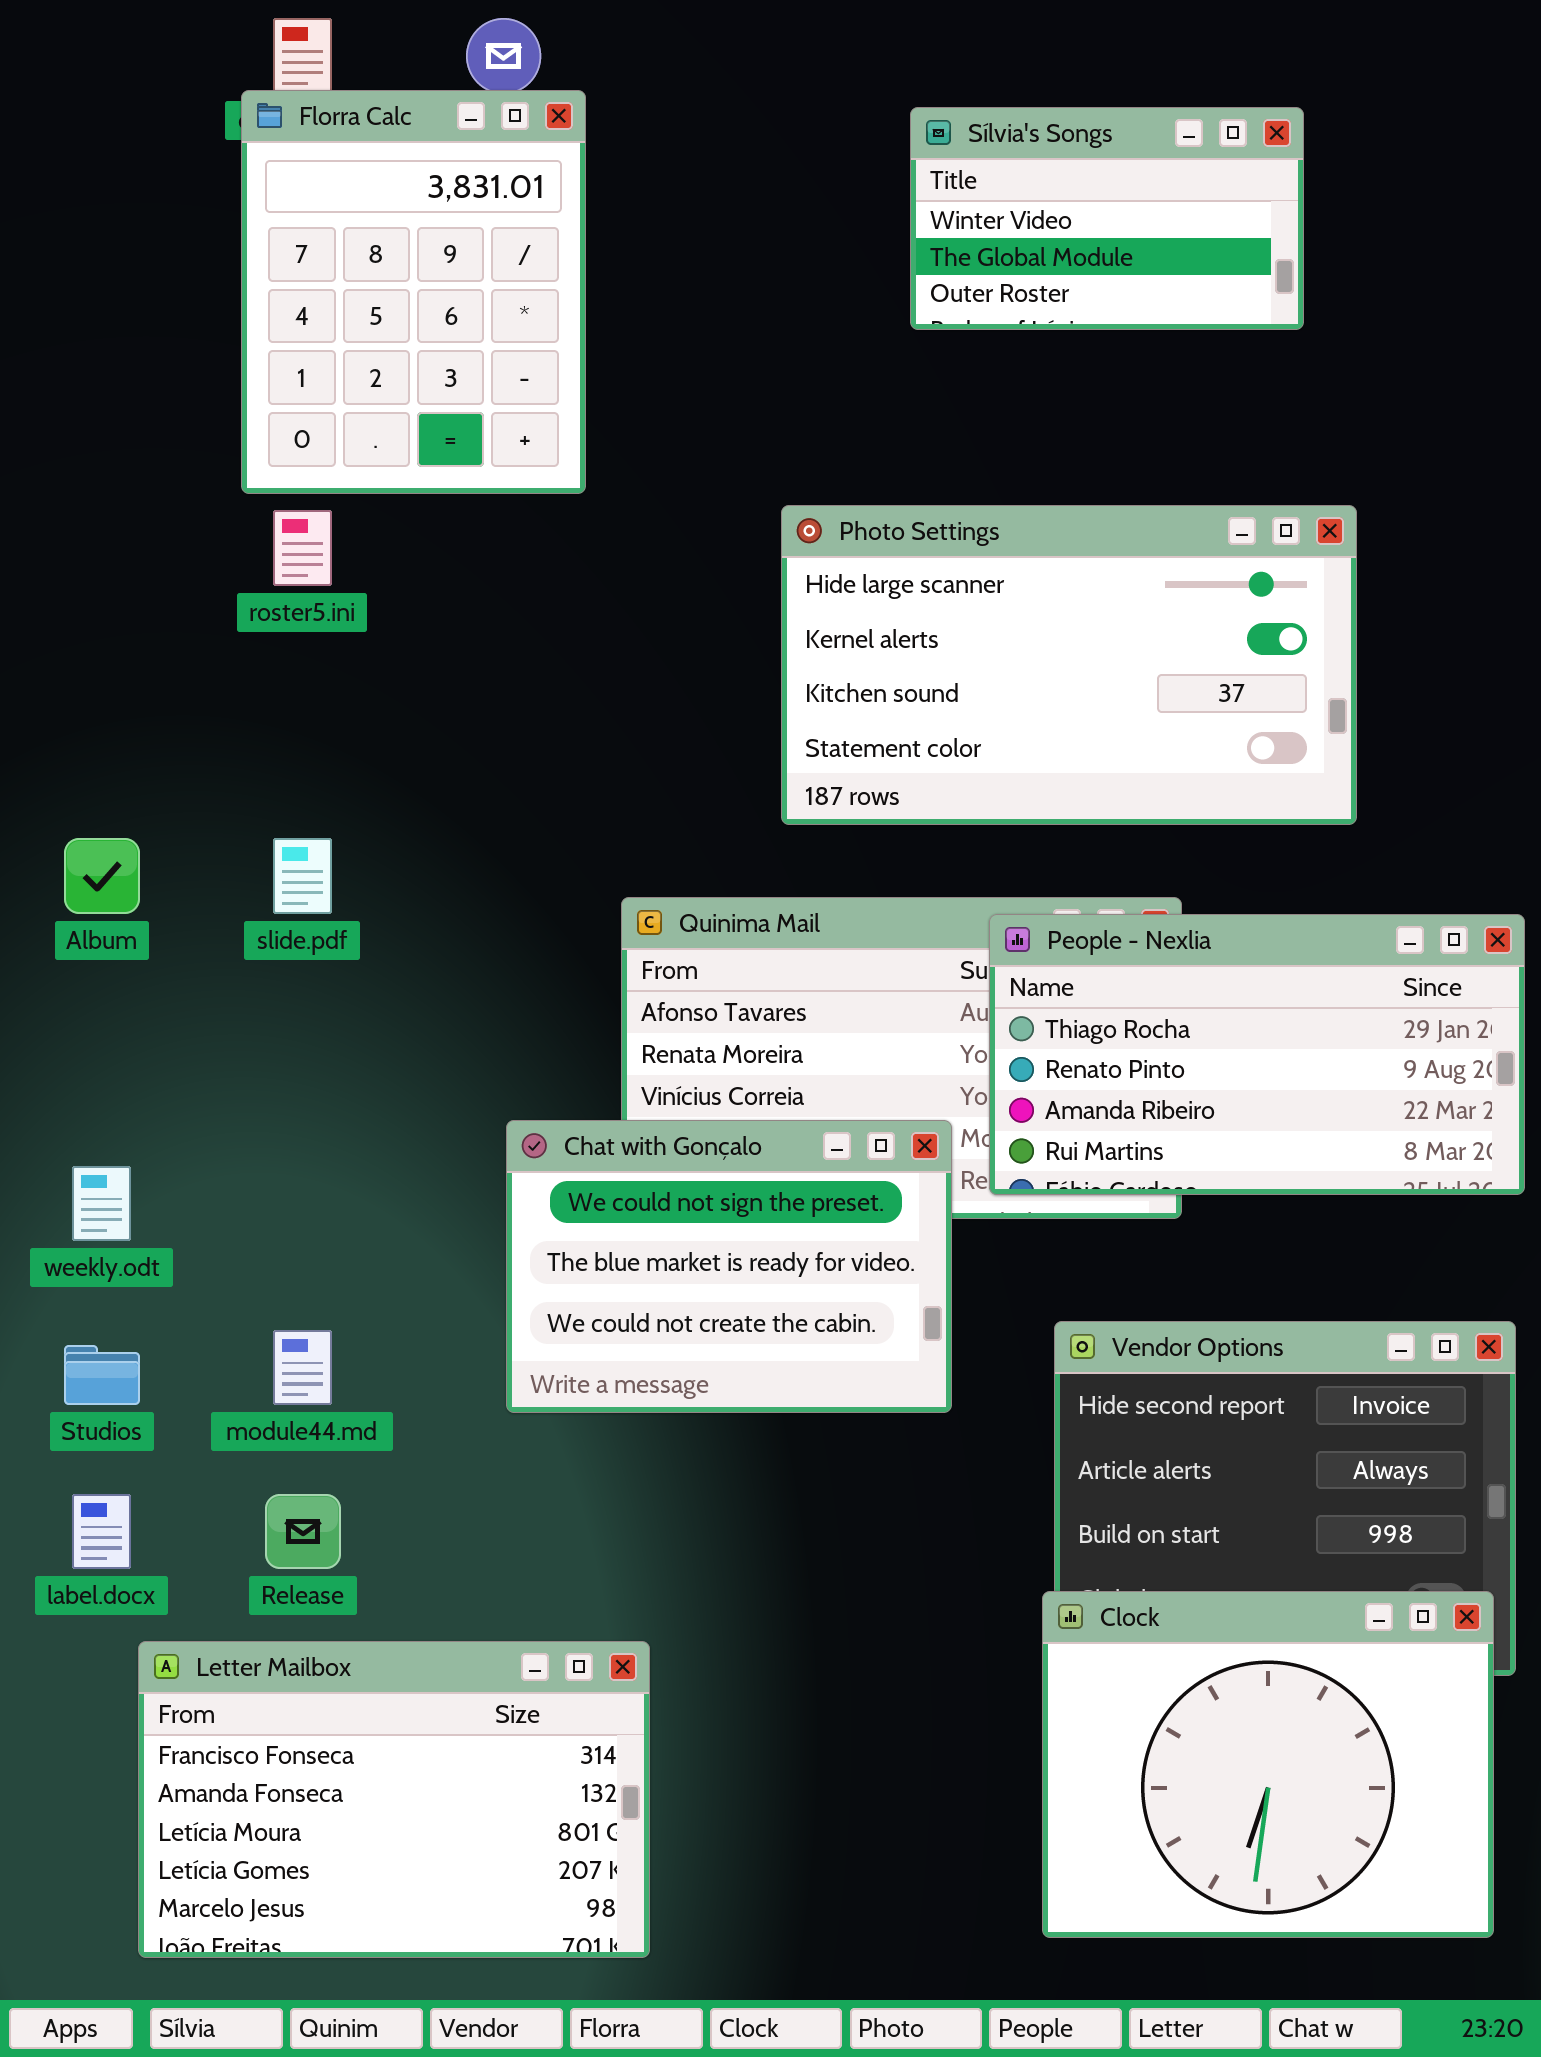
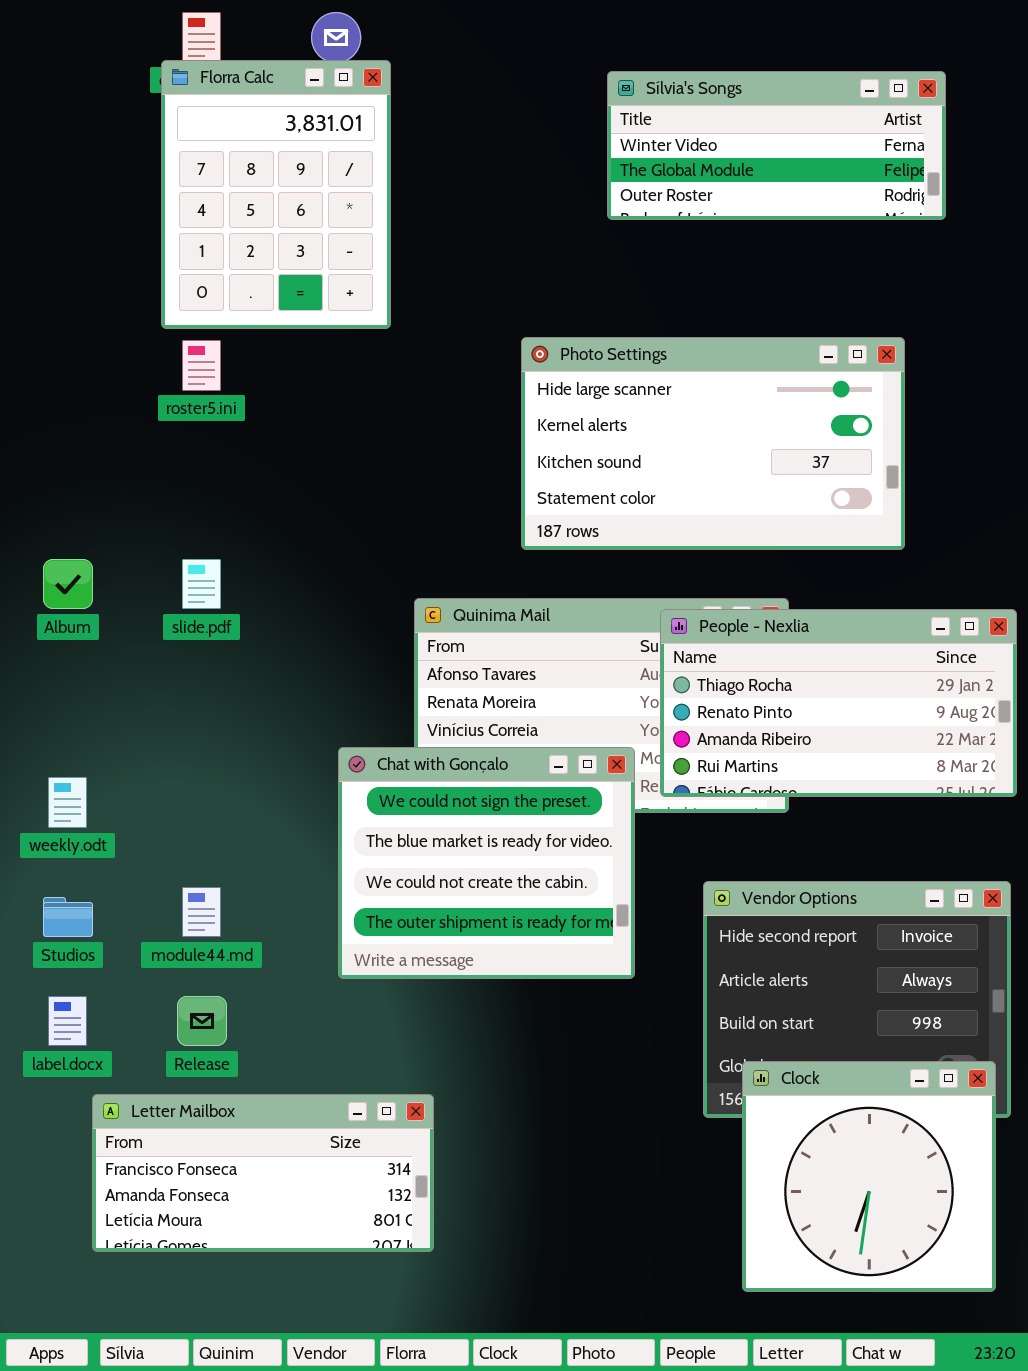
Sílvia's Songs: [910,107,1304,330] -> [607,71,946,220], resized
Chat with Gonçalo: [506,1120,952,1413] -> [338,747,635,979], resized
Clock: [1042,1591,1494,1938] -> [742,1061,996,1292], resized
Letter Mailbox: [138,1641,650,1958] -> [92,1094,434,1252], resized

